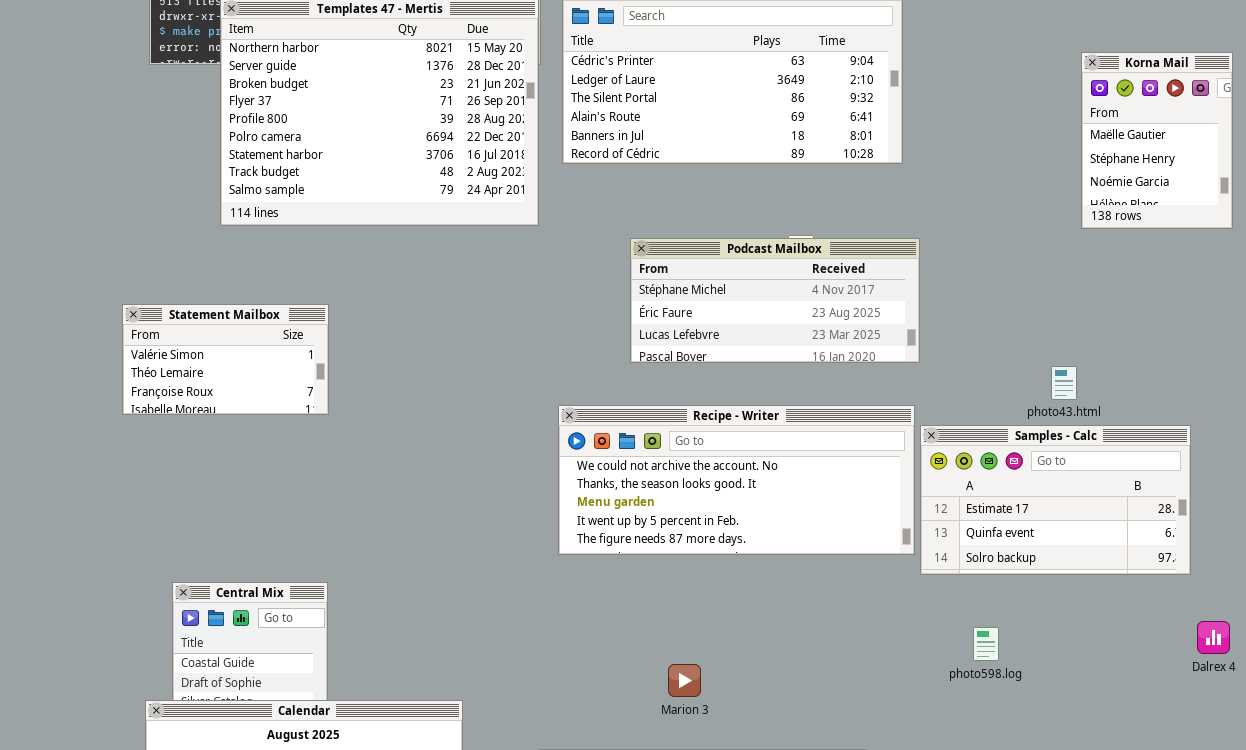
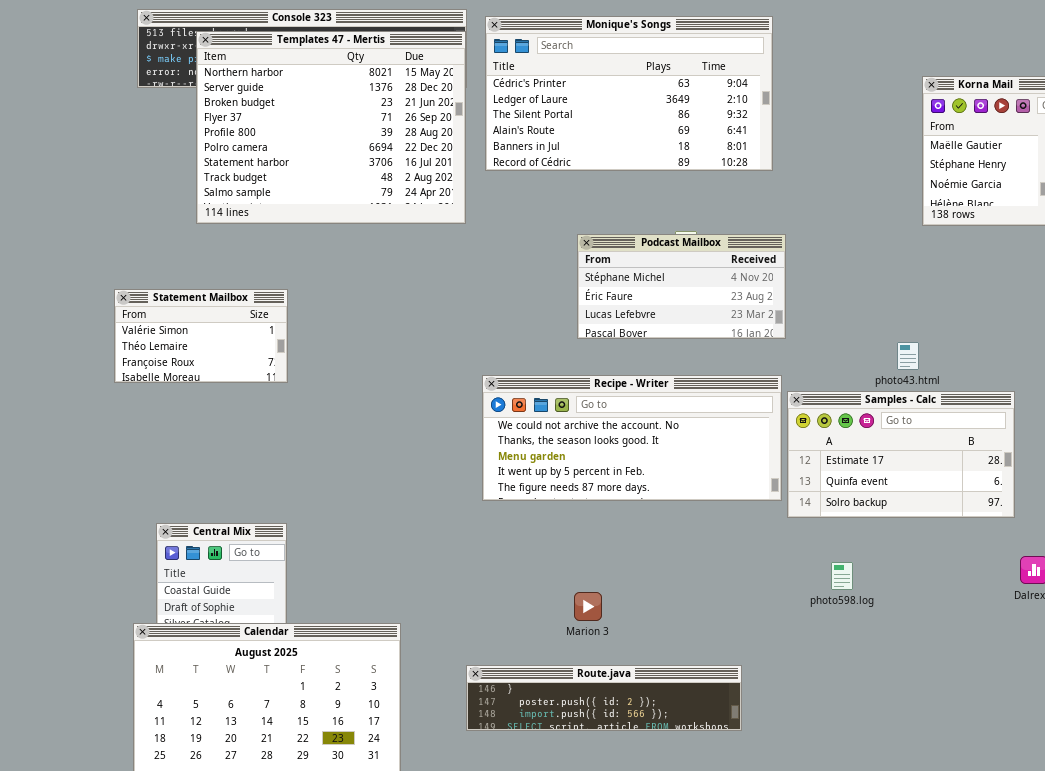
Podcast Mailbox: [630,238,920,363] -> [577,234,786,339], resized

